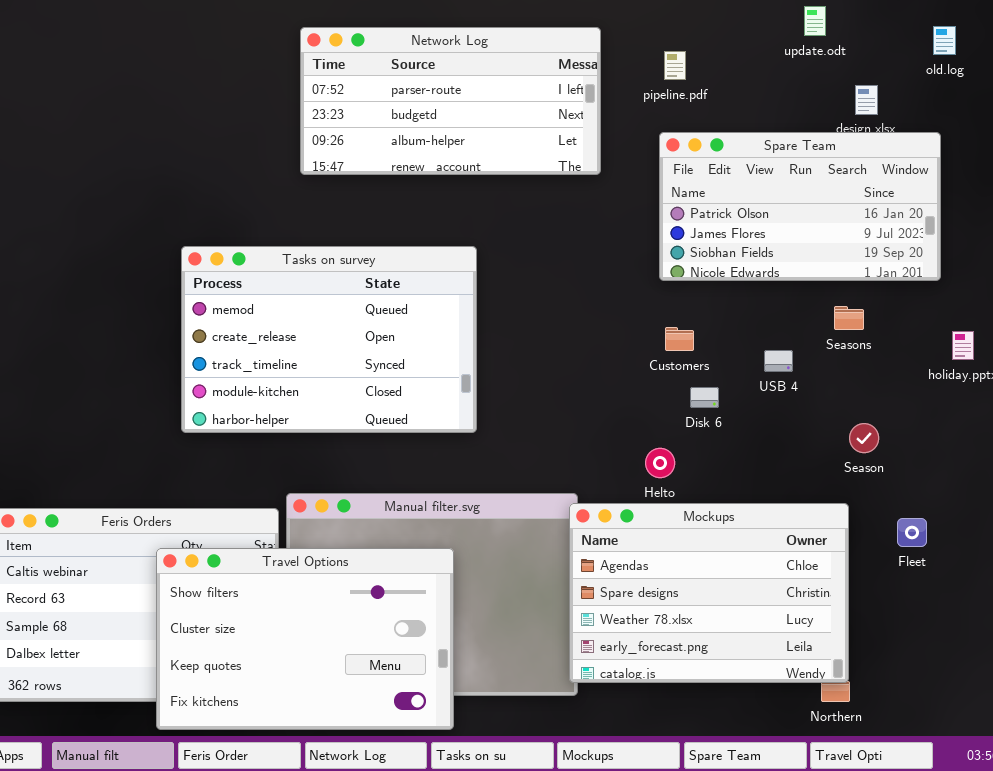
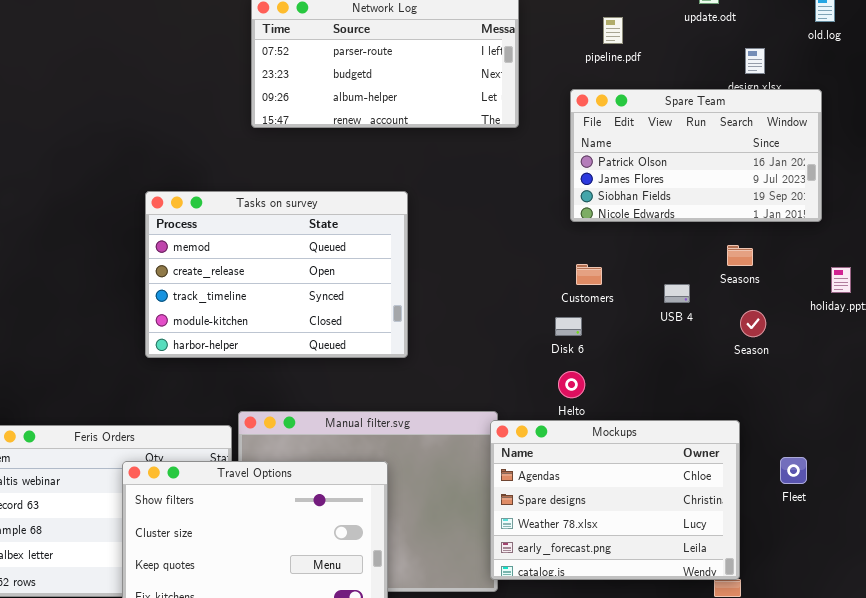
pipeline.pdf: [664,51,686,80] -> [603,17,623,44], moved
Disk 6: [690,387,719,408] -> [555,317,582,336], moved
Season: [849,423,879,453] -> [740,310,766,337], moved
Fleet: [897,518,927,547] -> [780,457,807,484], moved

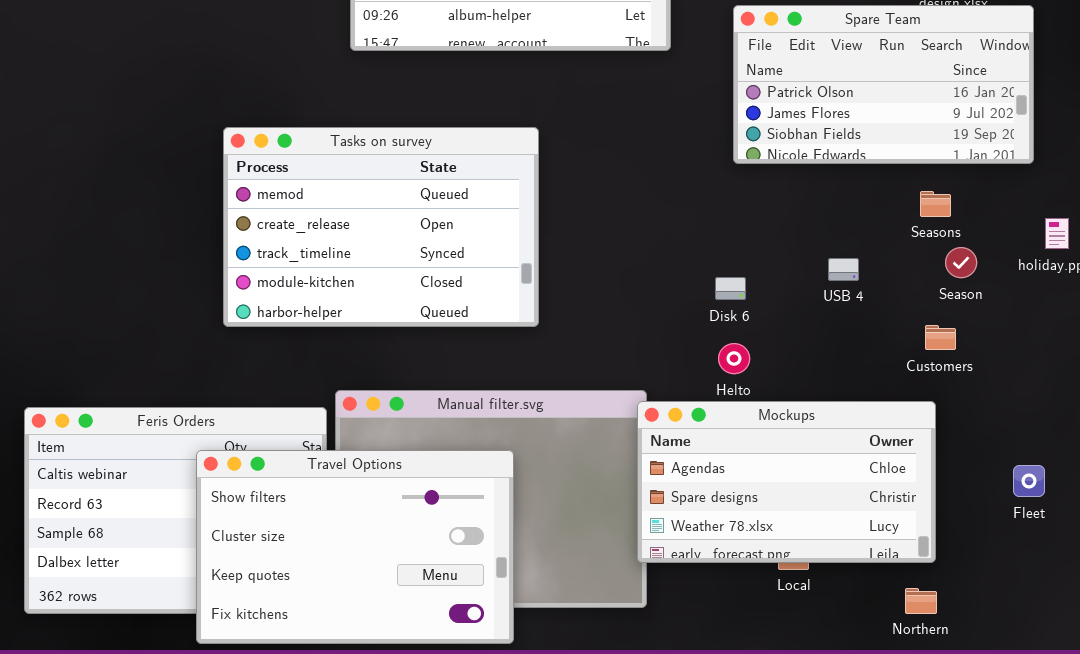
Customers: [576,264,602,285] -> [925,325,956,350], moved
USB 4: [664,284,690,303] -> [828,258,859,281], moved
Season: [740,310,766,337] -> [945,247,977,278], moved
Mockups: [490,420,740,580] -> [637,401,936,563], resized
Fleet: [780,457,807,484] -> [1013,465,1045,497], moved

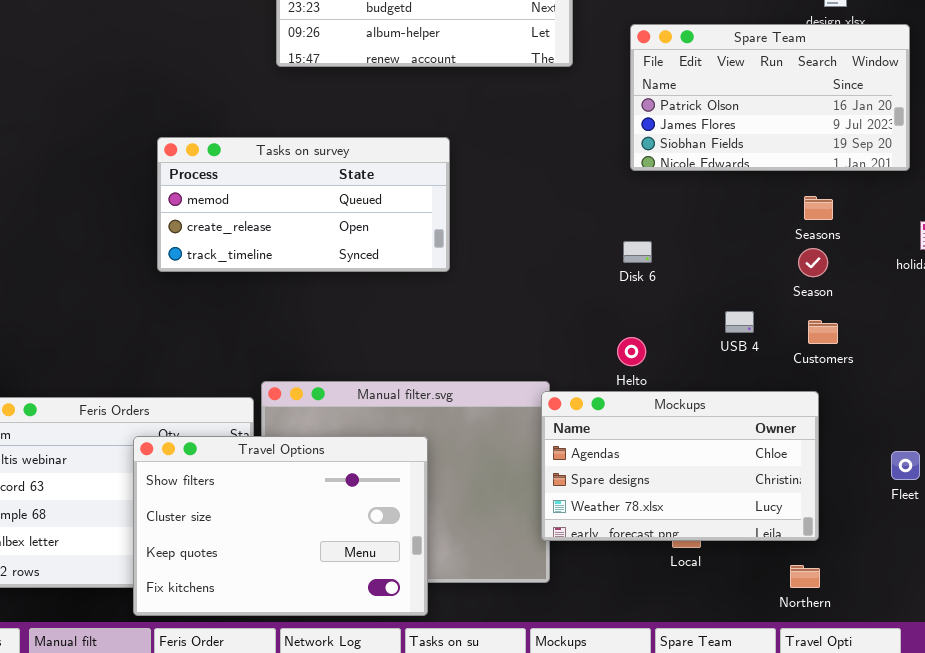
Tasks on survey: [223,127,539,327] -> [157,137,450,272], resized
Season: [945,247,977,278] -> [798,248,828,277], moved
USB 4: [828,258,859,281] -> [725,311,754,333], moved
Disk 6: [715,277,746,300] -> [623,241,652,263], moved

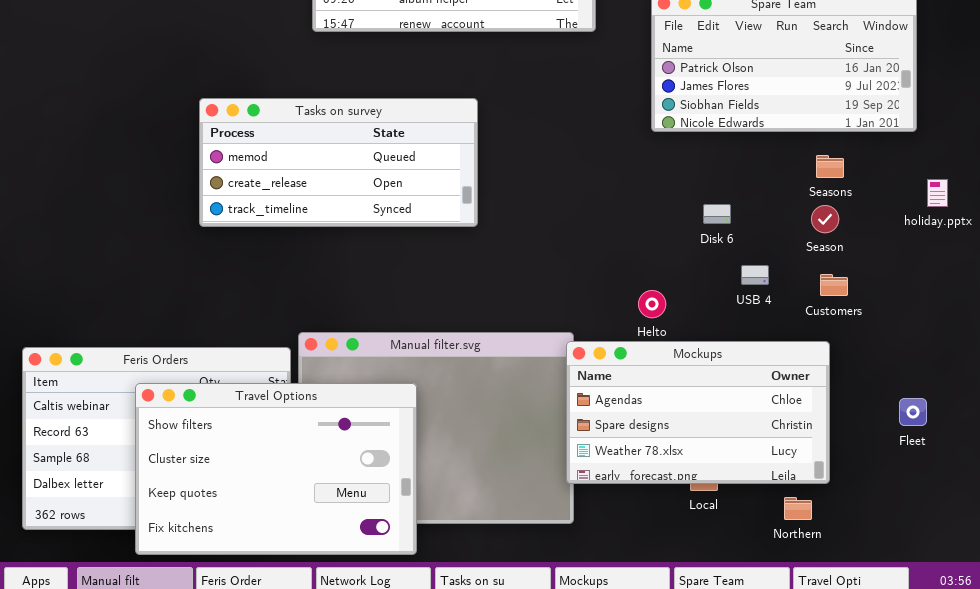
Disk 6: [623,241,652,263] -> [703,204,731,224], moved
Travel Options: [133,436,428,616] -> [135,383,417,555], moved
Northern: [790,565,820,588] -> [784,497,812,520], moved

